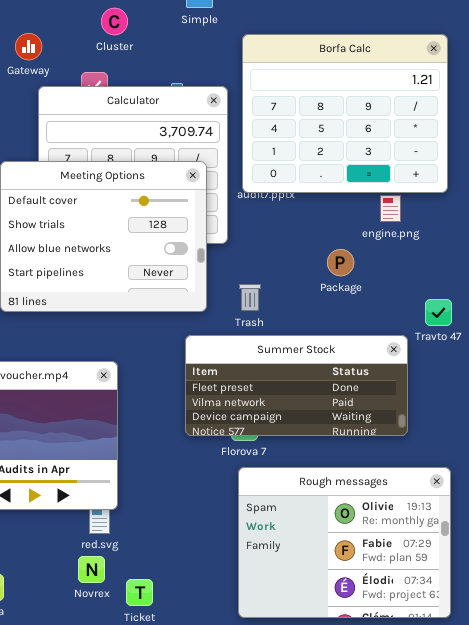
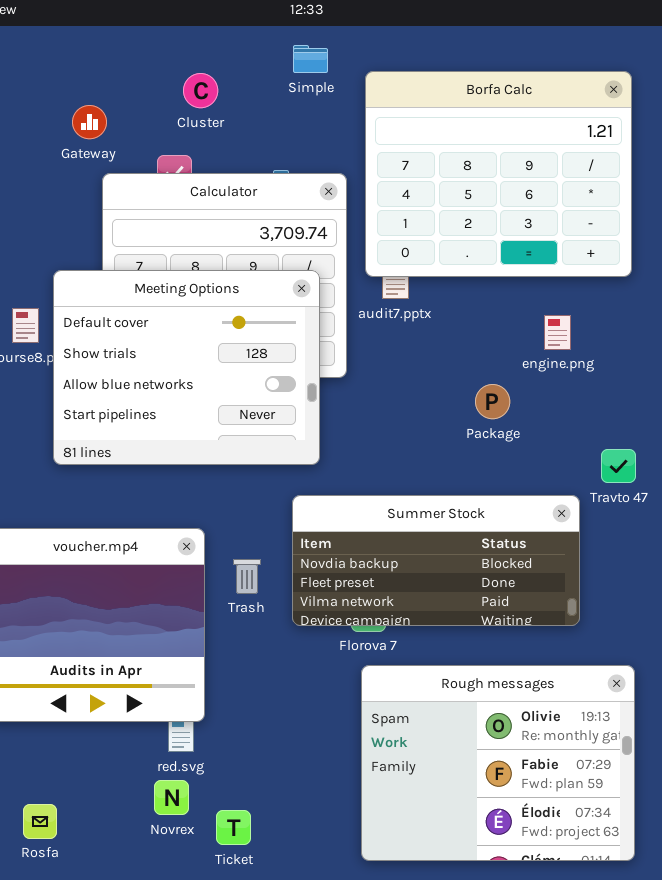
Borfa Calc: [242,34,448,193] -> [365,71,632,277], moved
Trash: [239,284,261,311] -> [233,559,261,594], moved
Summer Stock: [185,335,408,436] -> [292,495,580,626], scrolled up 1 row

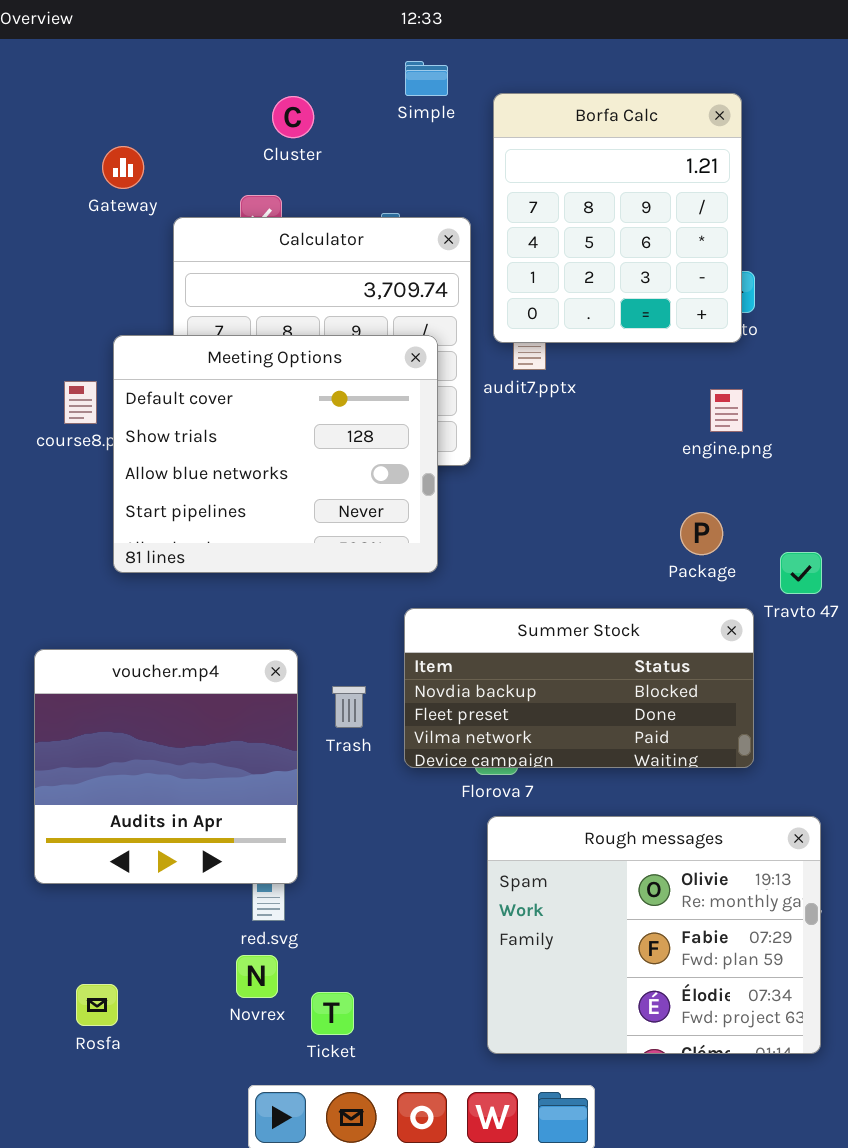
Borfa Calc: [365,71,632,277] -> [493,93,742,343], resized
Gateway: [72,105,107,139] -> [102,146,144,189], moved
Package: [475,384,510,419] -> [680,512,723,555], moved

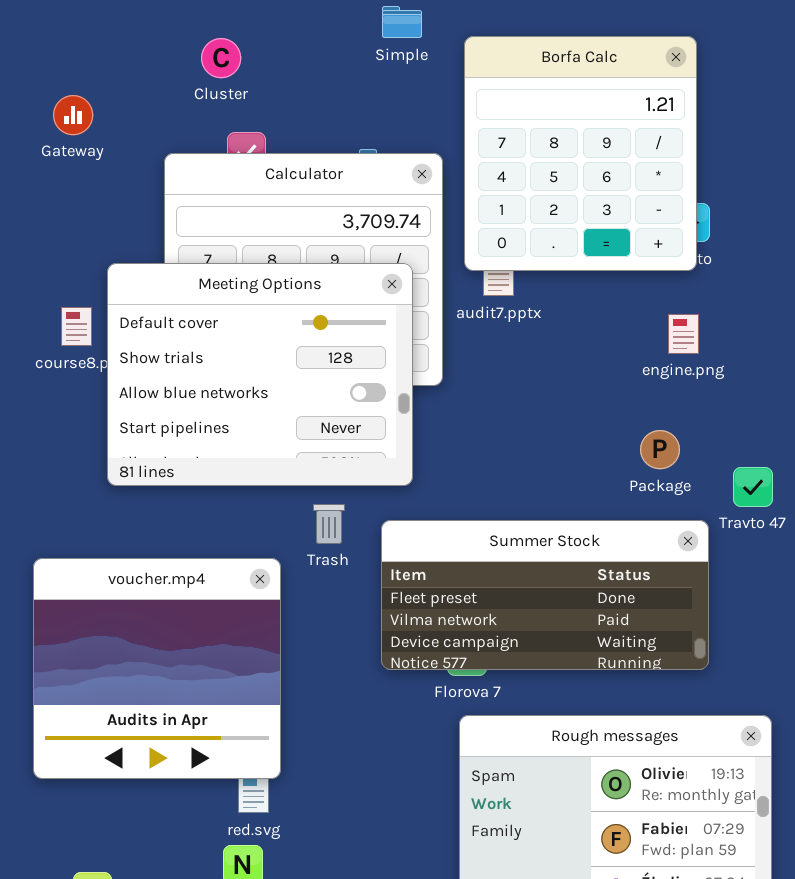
Cluster: [272,96,314,138] -> [201,38,241,78], moved
Gateway: [102,146,144,189] -> [53,95,93,135], moved
Summer Stock: [404,608,754,768] -> [381,520,709,670], scrolled down 1 row
Trash: [332,686,366,728] -> [313,504,345,544], moved

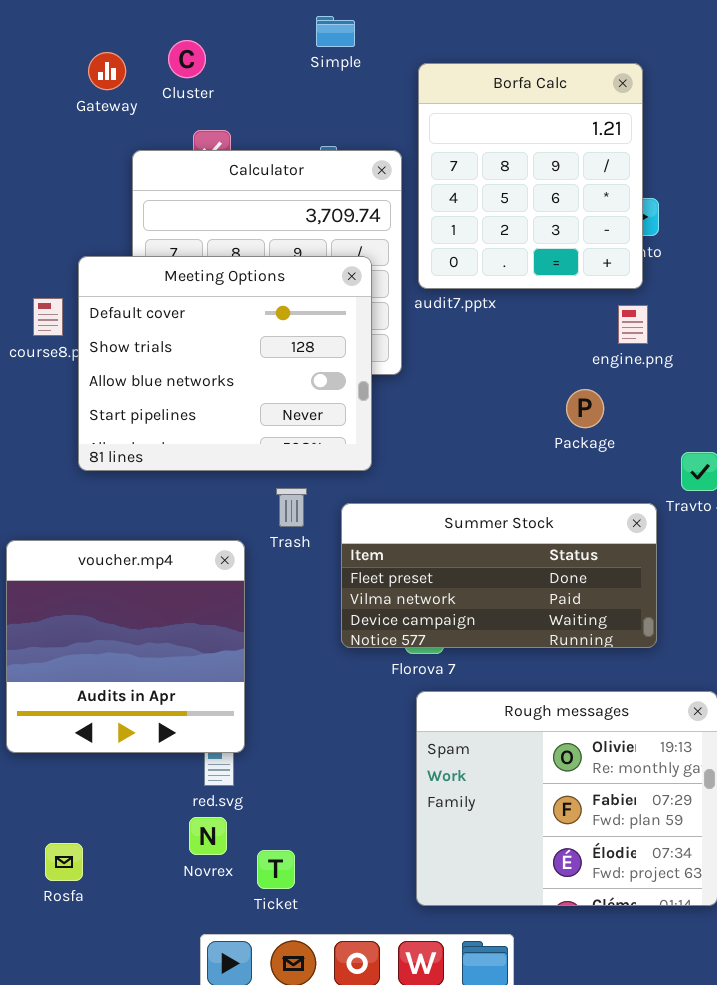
Simple: [382,6,422,38] -> [316,16,355,47], moved
Borfa Calc: [464,36,697,271] -> [418,63,643,289], moved
Gateway: [53,95,93,135] -> [88,52,126,90], moved
Package: [640,430,680,469] -> [566,389,604,428], moved

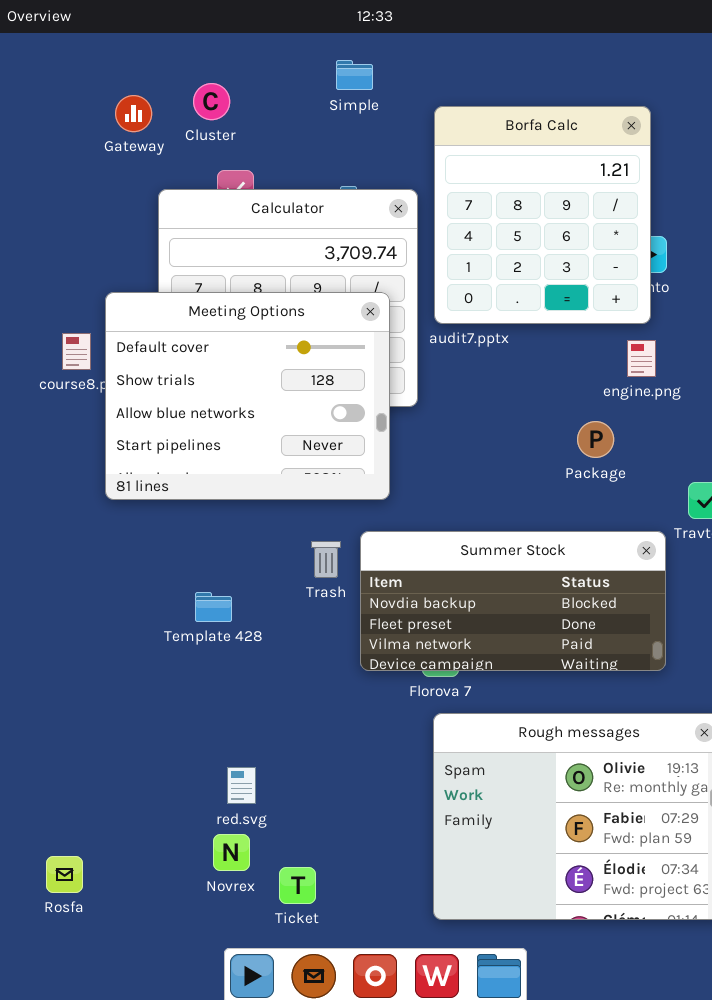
Trash: [276,488,307,527] -> [311,541,341,578], moved
Summer Stock: [341,503,657,648] -> [360,531,666,671], scrolled up 1 row
voucher.mp4: [6,540,245,753] -> none, closed
Rosfa: [45,843,83,881] -> [46,856,83,893], moved

